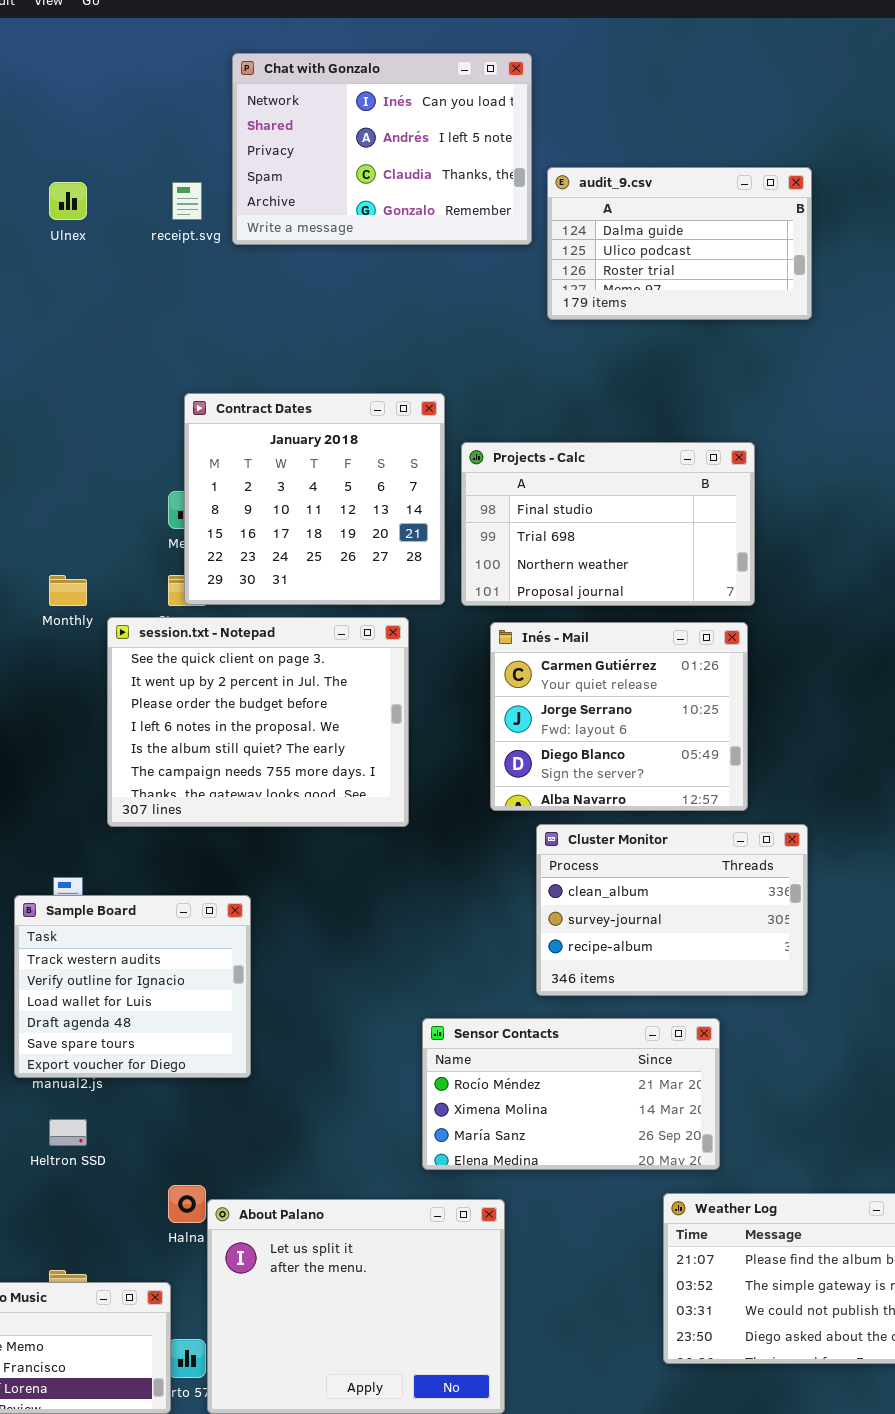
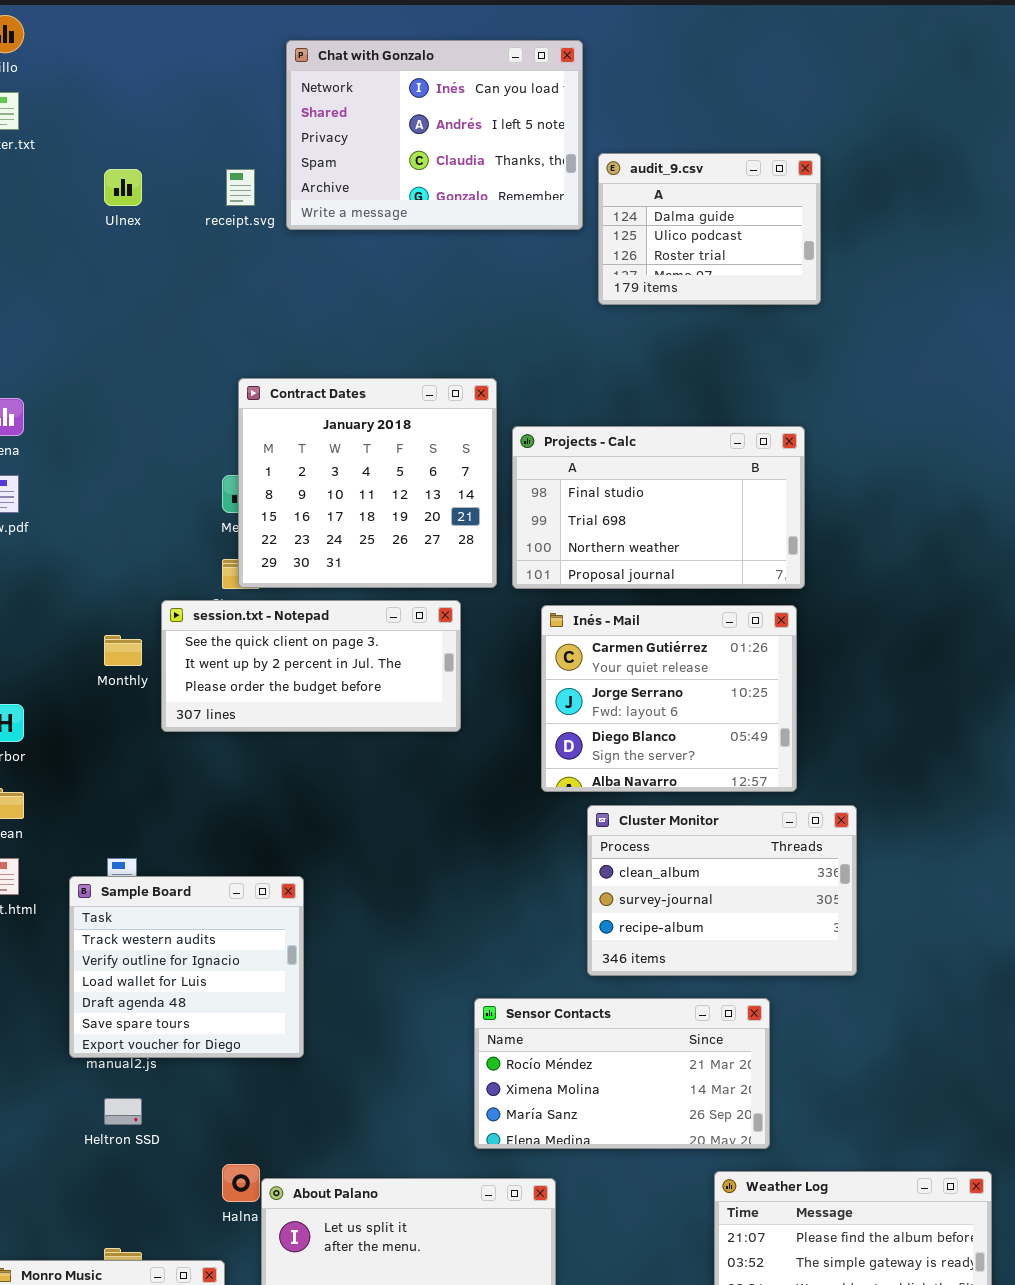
audit_9.csv: [547,167,812,320] -> [598,153,821,305], resized
Monthly: [49,575,87,606] -> [104,635,142,666], moved
session.txt - Notepad: [107,617,409,827] -> [161,600,461,732], resized

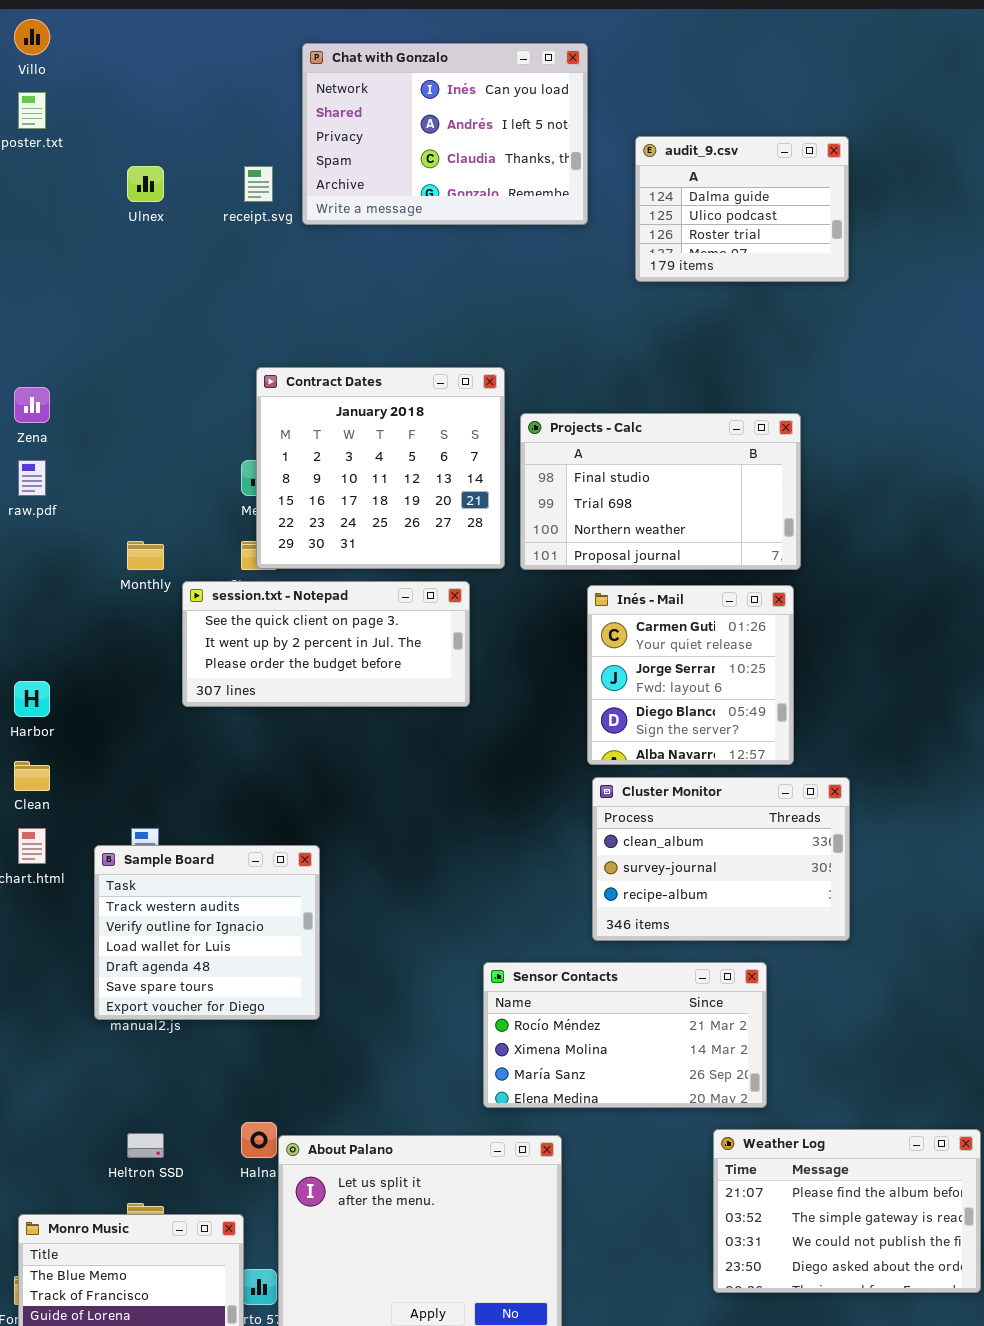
audit_9.csv: [598,153,821,305] -> [635,136,849,282], moved
Inés - Mail: [541,605,797,792] -> [587,585,794,765], resized
Monthly: [104,635,142,666] -> [127,541,164,570], moved
Heltron SSD: [104,1098,142,1125] -> [127,1133,164,1158], moved

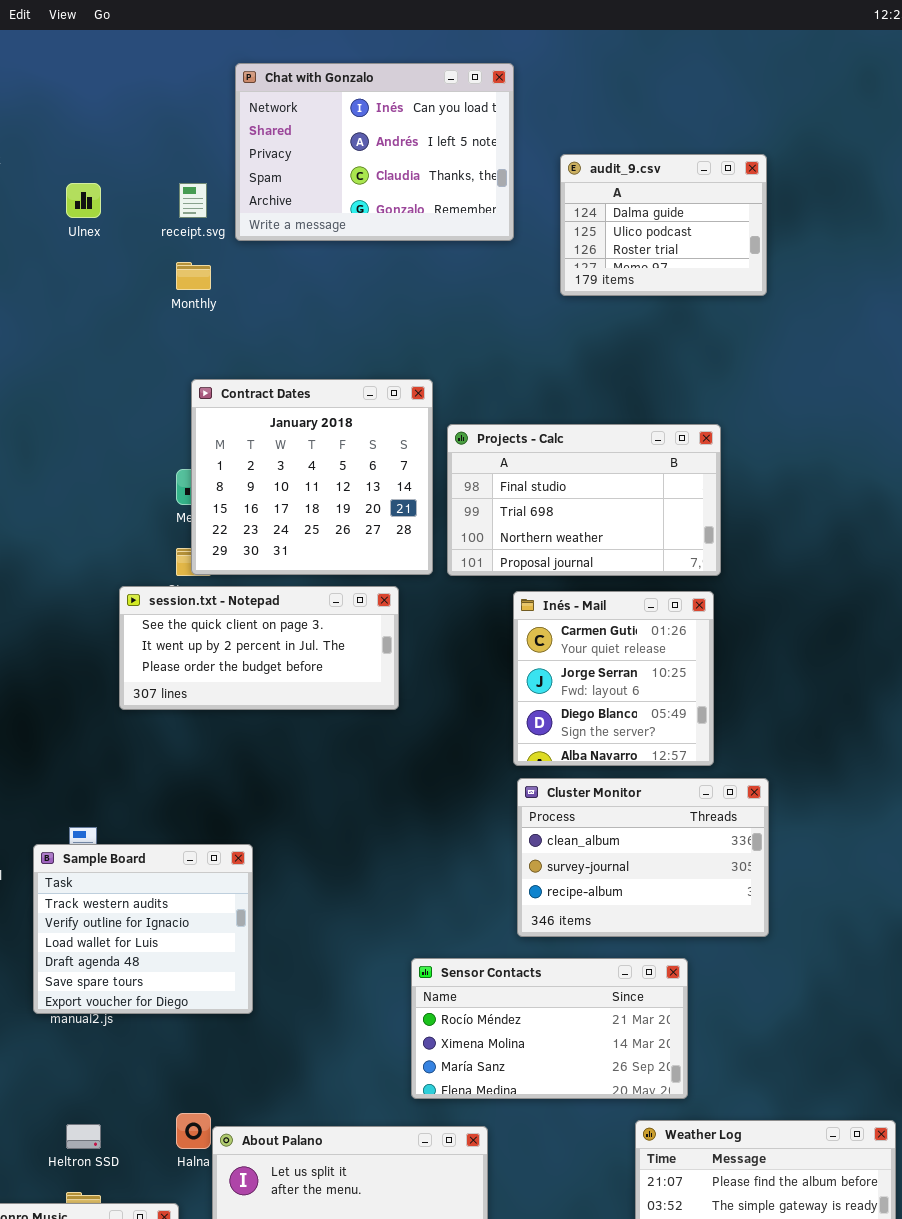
Monthly: [127,541,164,570] -> [176,262,211,290], moved

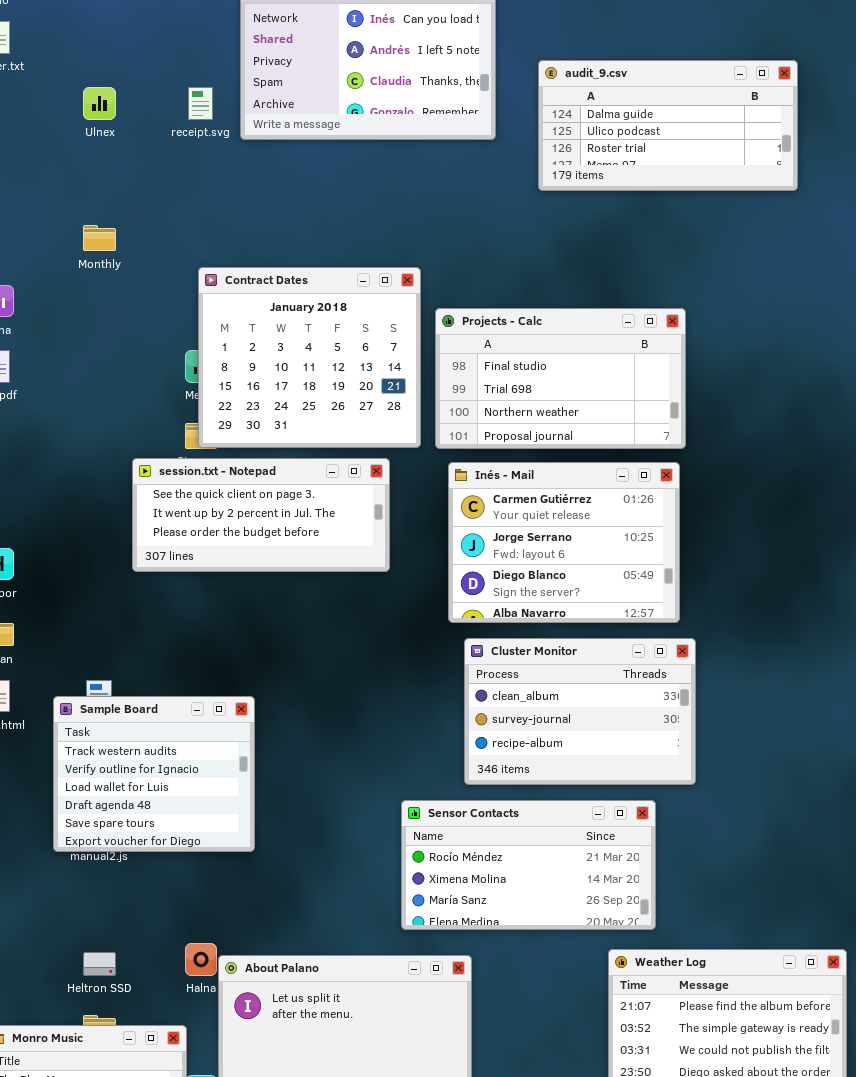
audit_9.csv: [560,154,767,296] -> [538,60,798,191], resized
Monthly: [176,262,211,290] -> [83,225,116,251], moved
Inés - Mail: [513,591,714,766] -> [448,462,680,623], resized
Cluster Monitor: [517,778,769,937] -> [464,638,696,785], moved

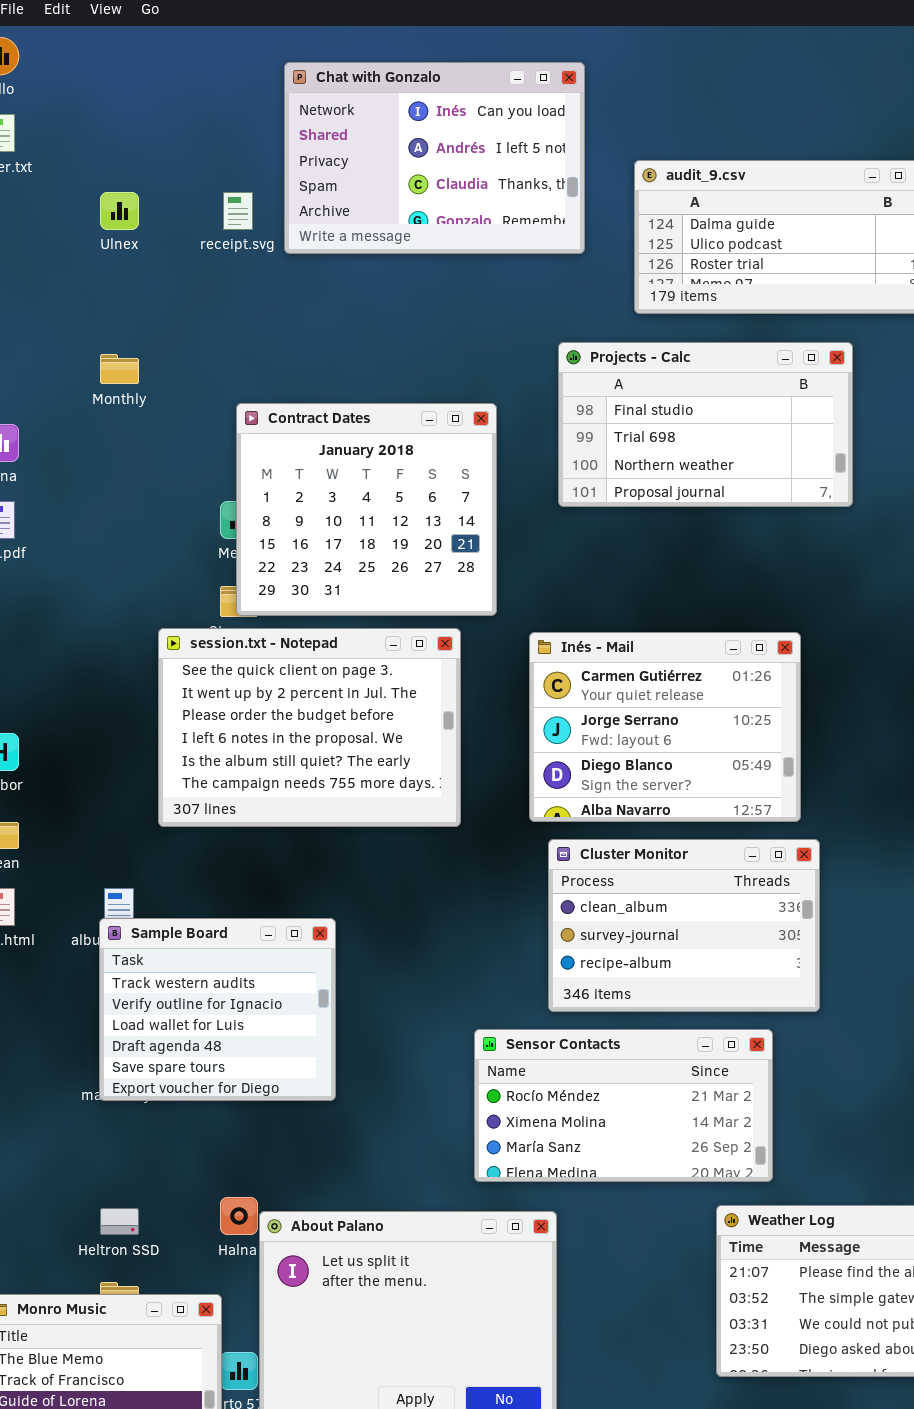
Projects - Calc: [435,308,686,449] -> [558,342,853,507], moved
session.txt - Notepad: [132,458,390,572] -> [158,628,461,827], resized
Sample Board: [53,696,255,852] -> [99,918,336,1101], moved

